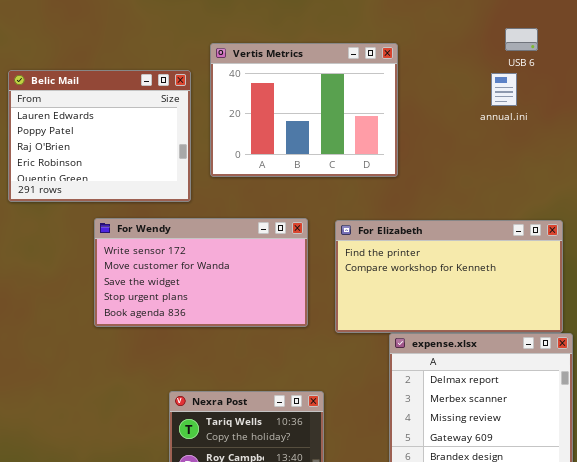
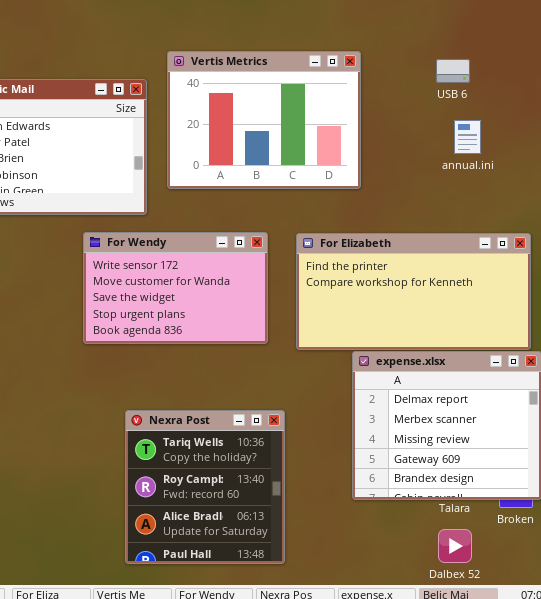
USB 6: [505,28,538,51] -> [436,59,470,83], moved
annual.ini: [491,73,517,106] -> [454,120,481,154], moved
For Wendy: [94,218,308,327] -> [83,232,268,344], resized

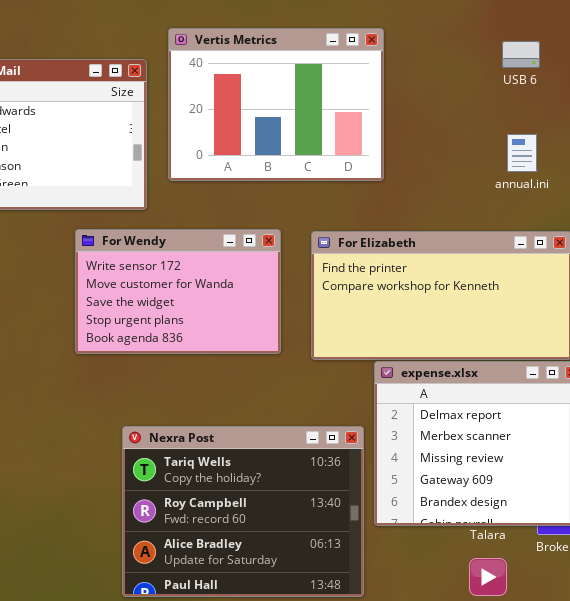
USB 6: [436,59,470,83] -> [502,41,540,68], moved
annual.ini: [454,120,481,154] -> [507,134,537,172], moved
Nexra Post: [125,410,285,564] -> [122,426,364,597], resized

